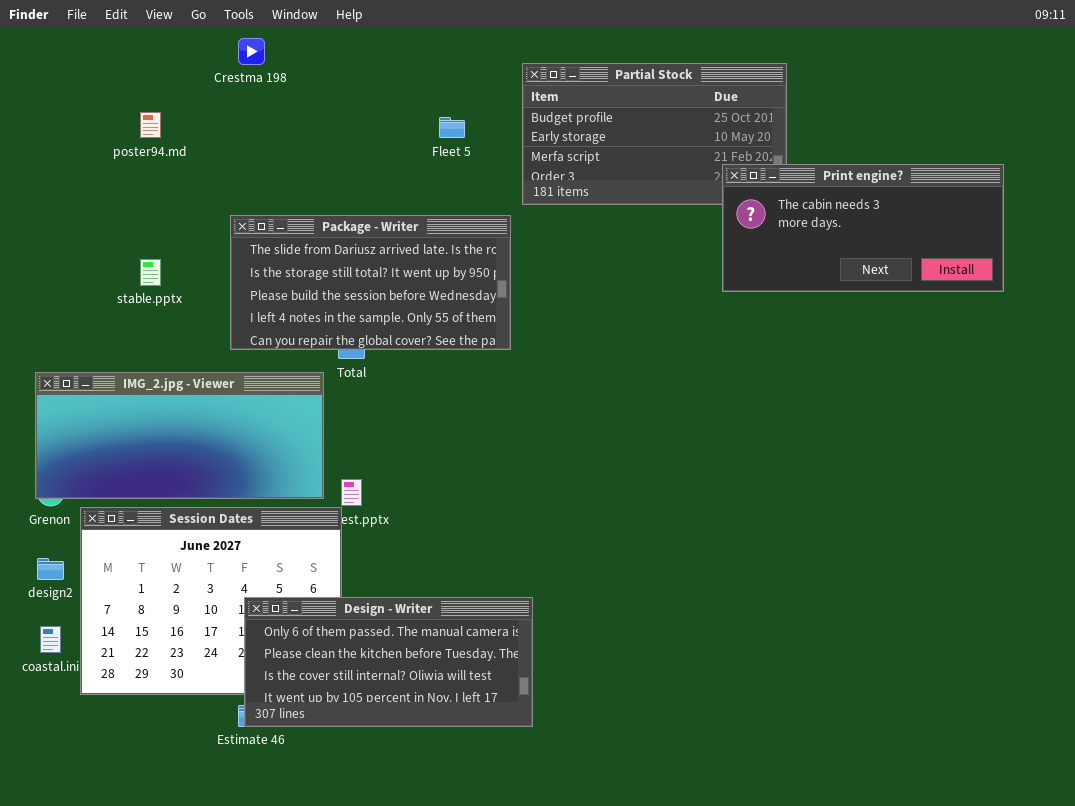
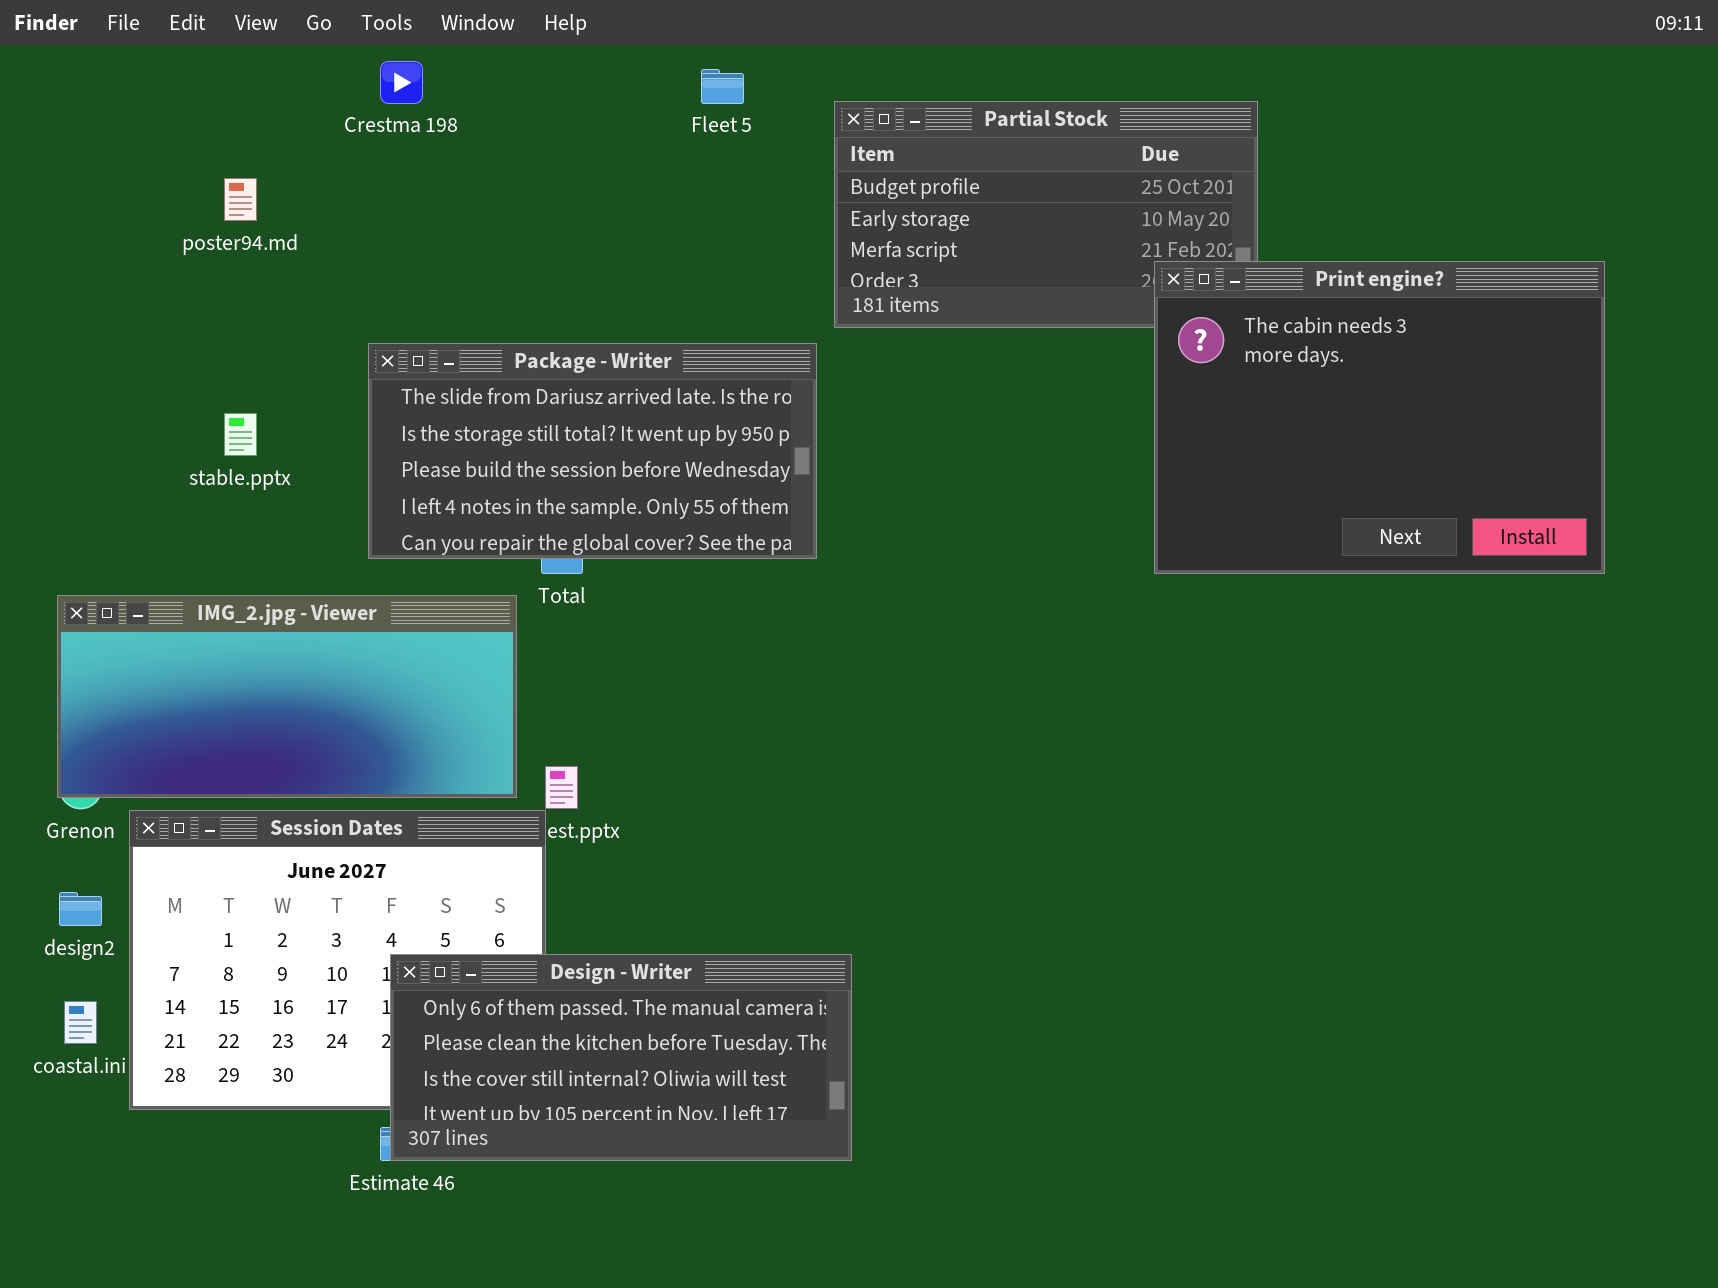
Fleet 5: [439,117,465,138] -> [701,69,744,104], moved
Print engine?: [722,164,1004,292] -> [1154,261,1605,574], resized

